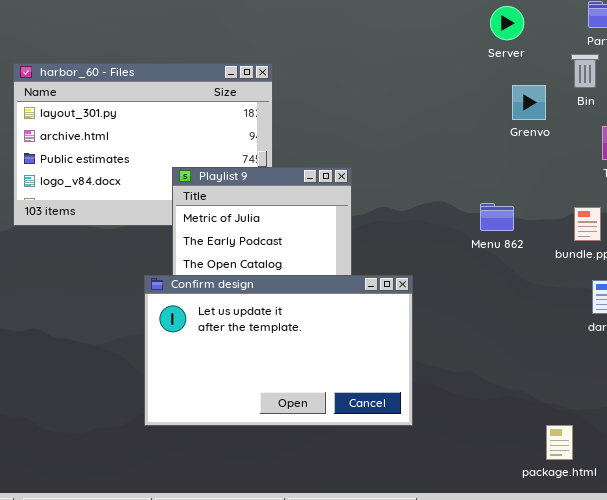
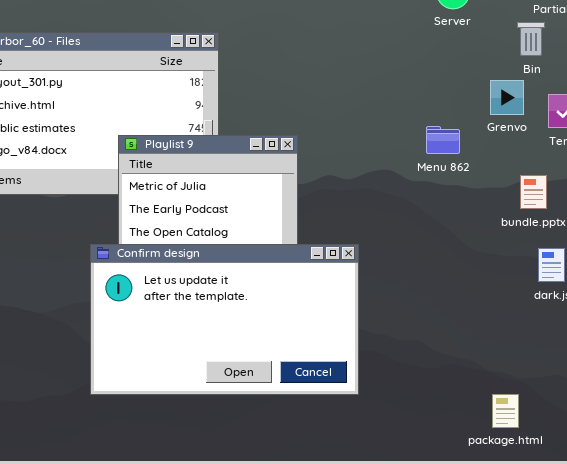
Grenvo: [512,85,546,120] -> [490,80,524,115], moved
Menu 862: [480,203,514,231] -> [426,126,460,154], moved

